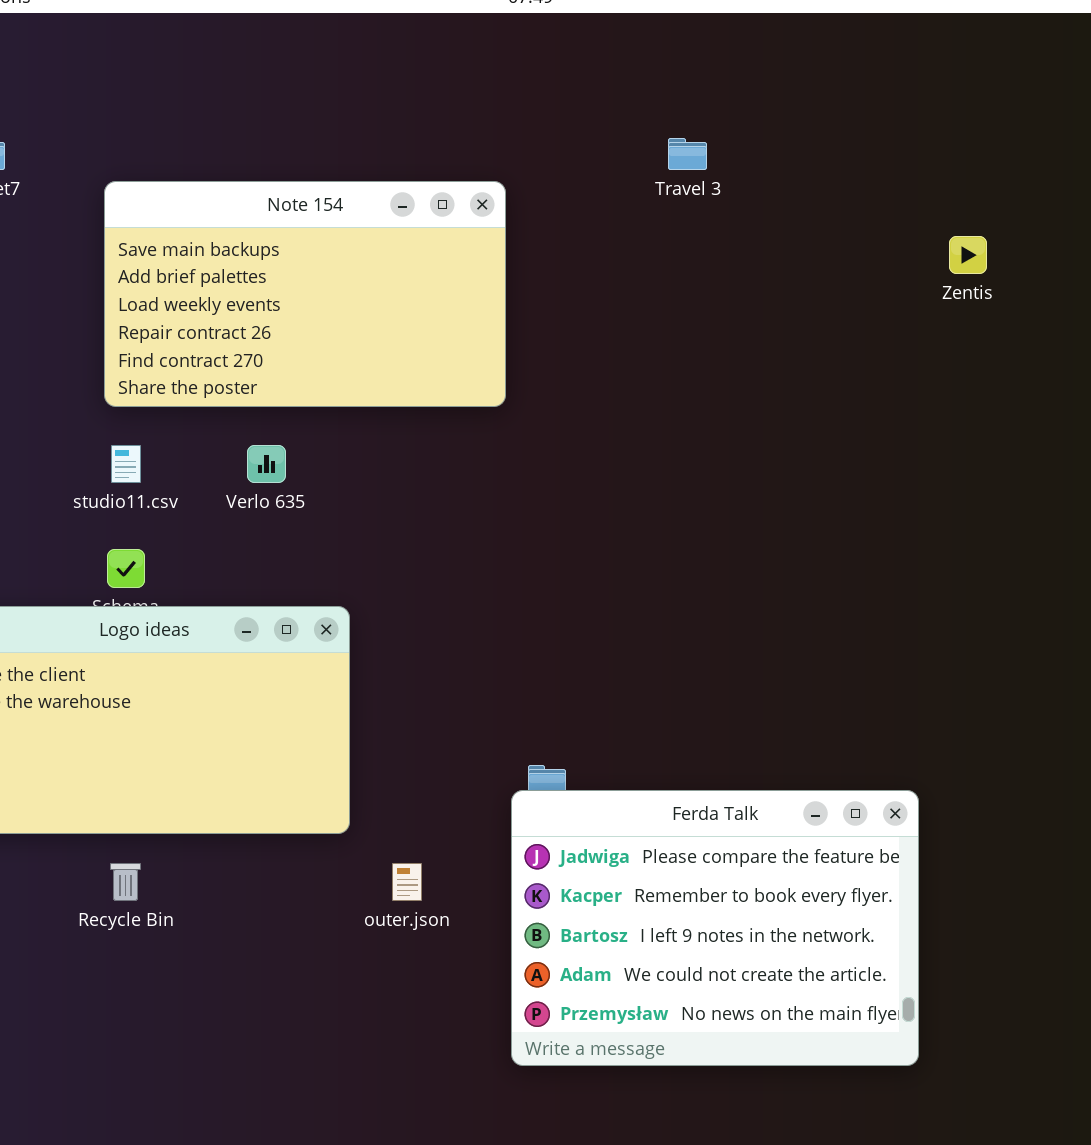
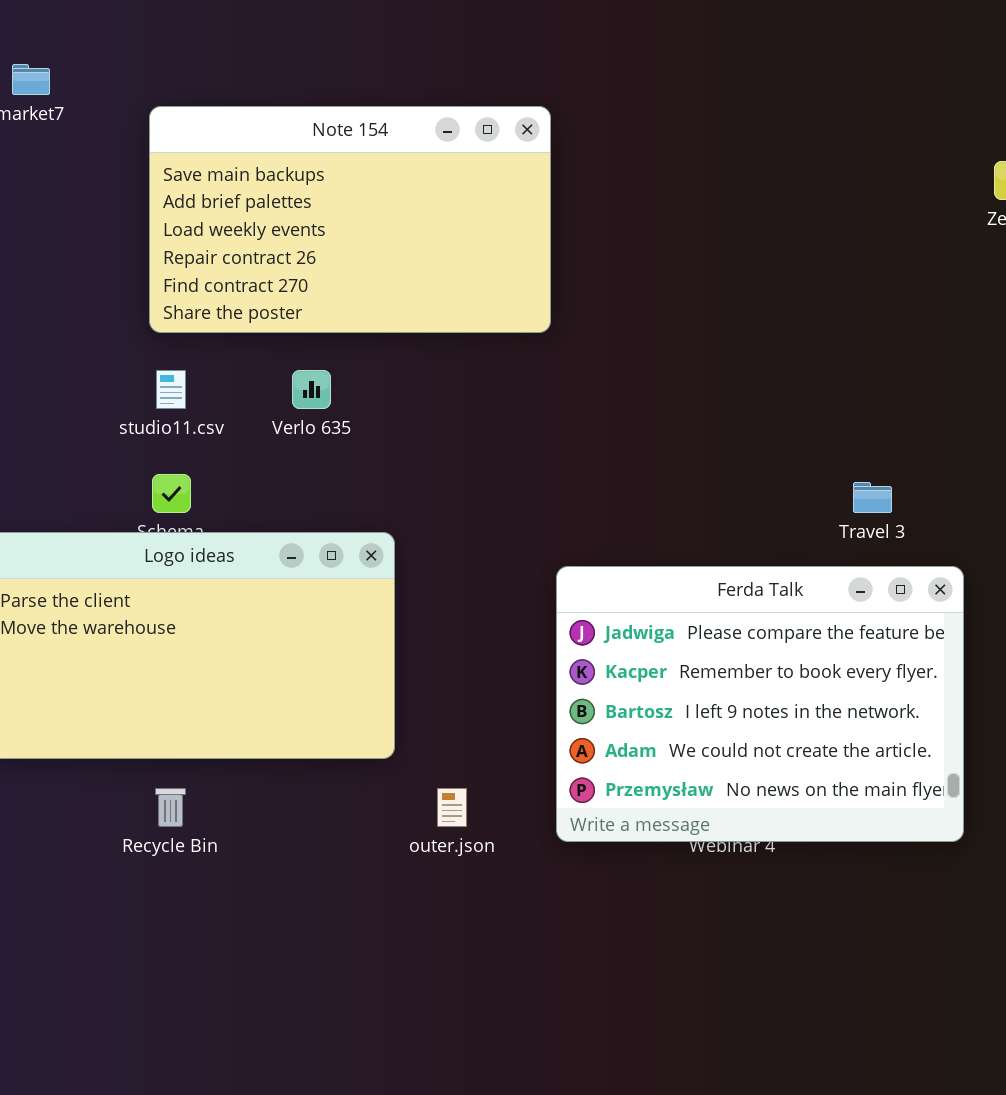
Travel 3: [668,138,707,170] -> [853,482,892,513], moved
Ferda Talk: [511,790,919,1066] -> [556,566,964,842], moved

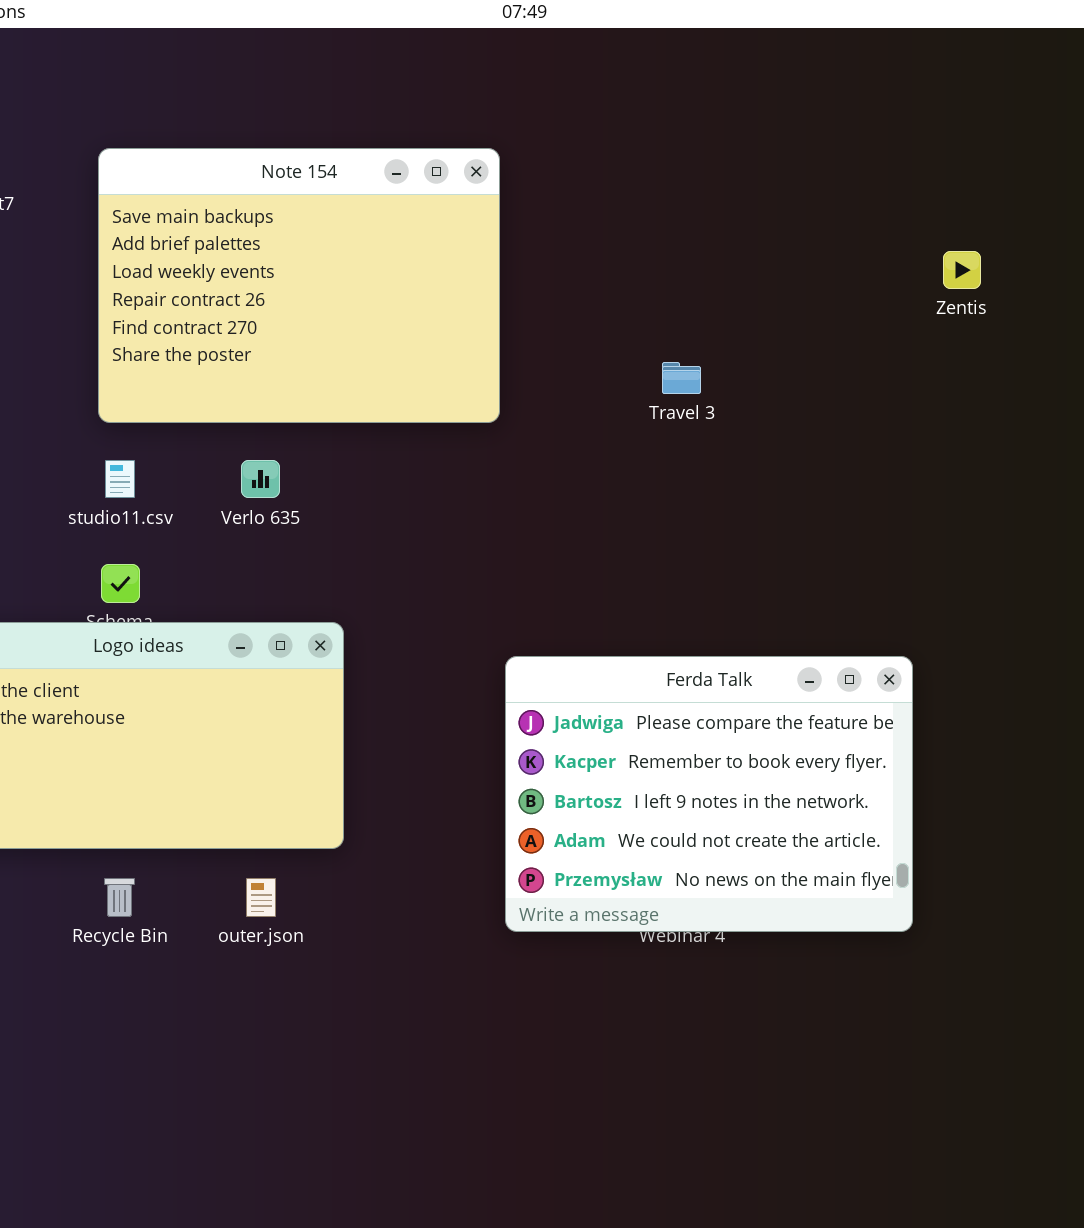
Note 154: [149,106,551,333] -> [98,148,500,423], resized
Travel 3: [853,482,892,513] -> [662,362,701,394], moved
outer.json: [437,788,467,827] -> [246,878,276,917], moved

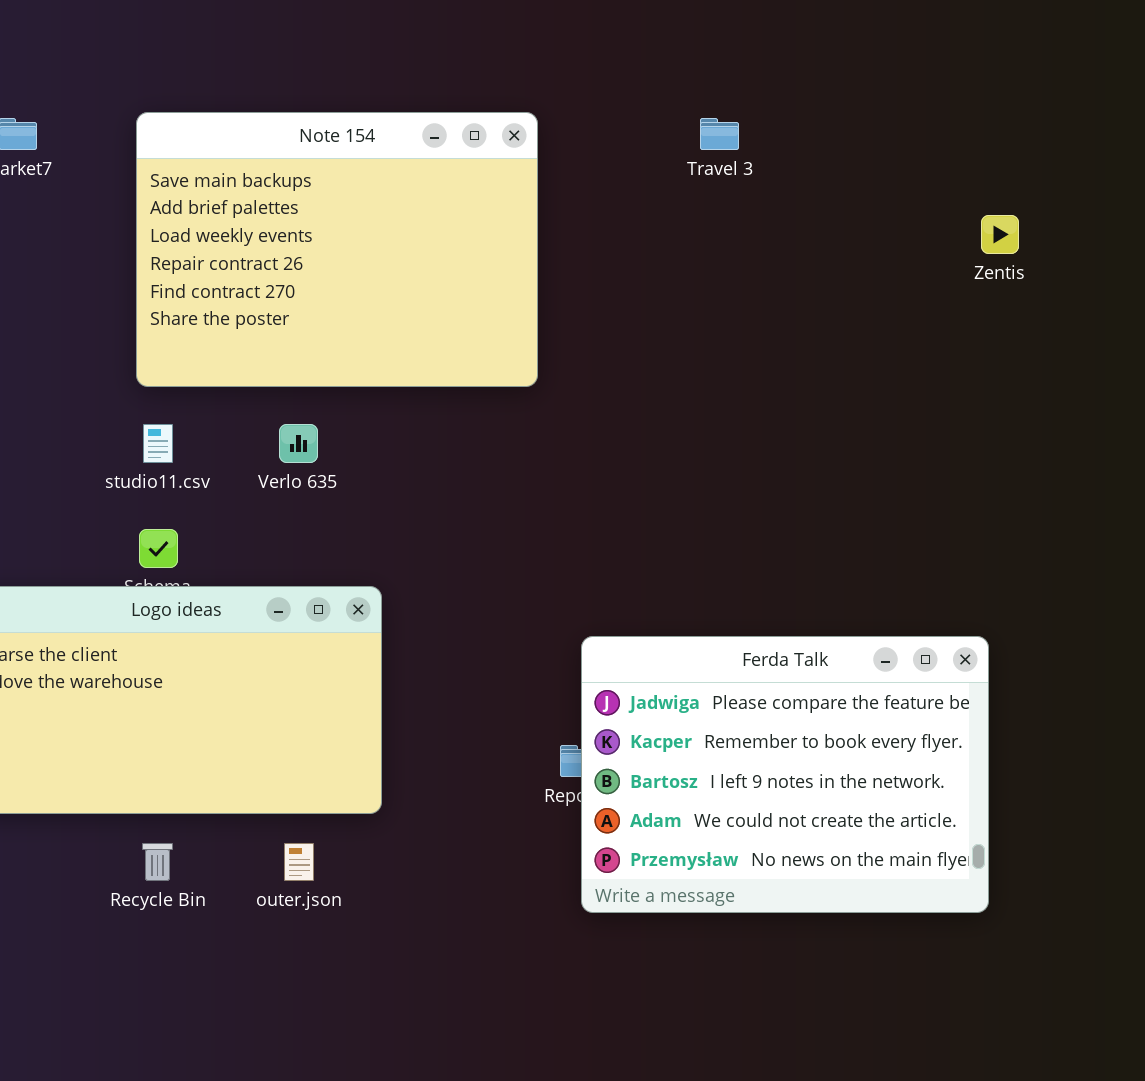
Travel 3: [662,362,701,394] -> [700,118,739,150], moved
Ferda Talk: [505,656,913,932] -> [581,636,989,913], moved

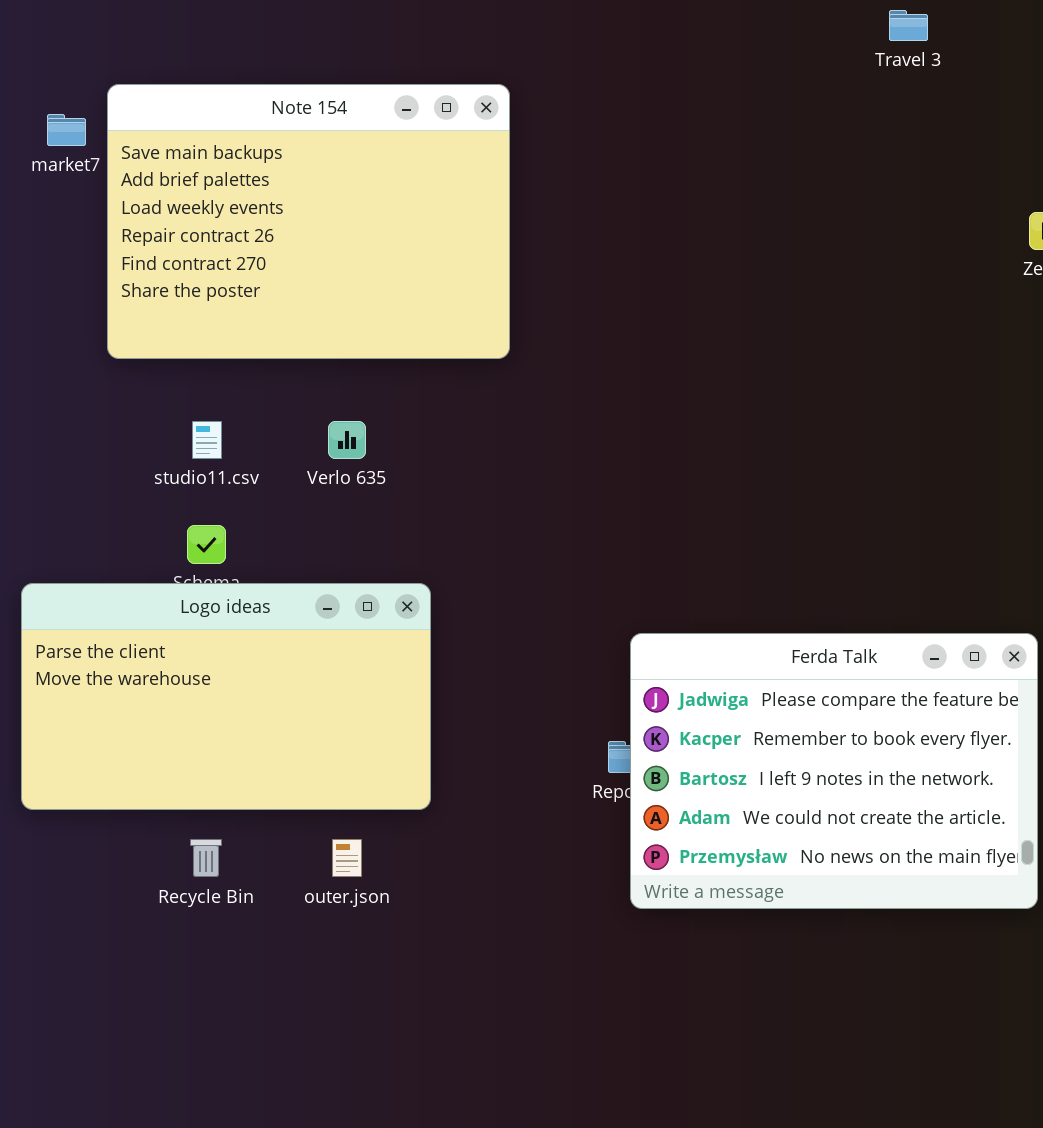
Note 154: [136,112,538,387] -> [107,84,510,359], moved
Travel 3: [700,118,739,150] -> [889,10,928,41], moved

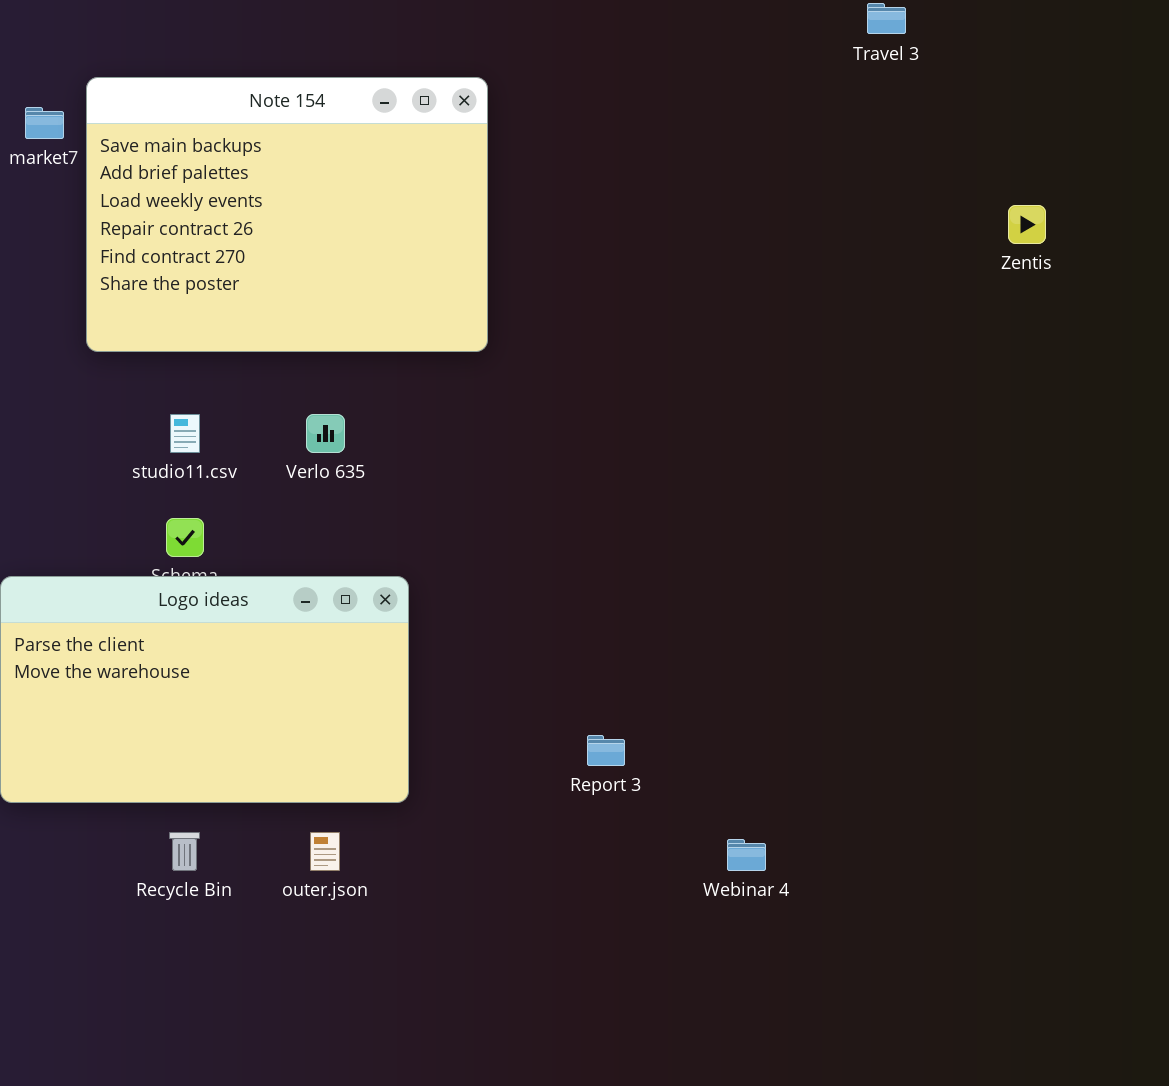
Ferda Talk: [630,633,1038,909] -> none, closed

